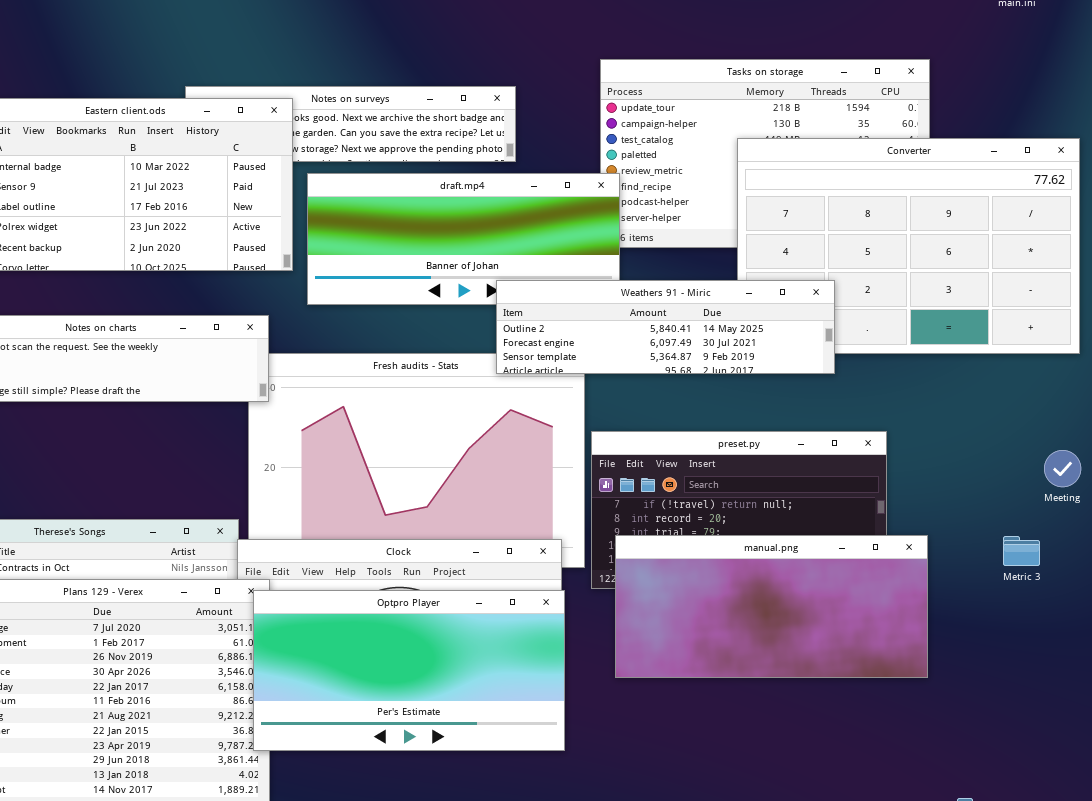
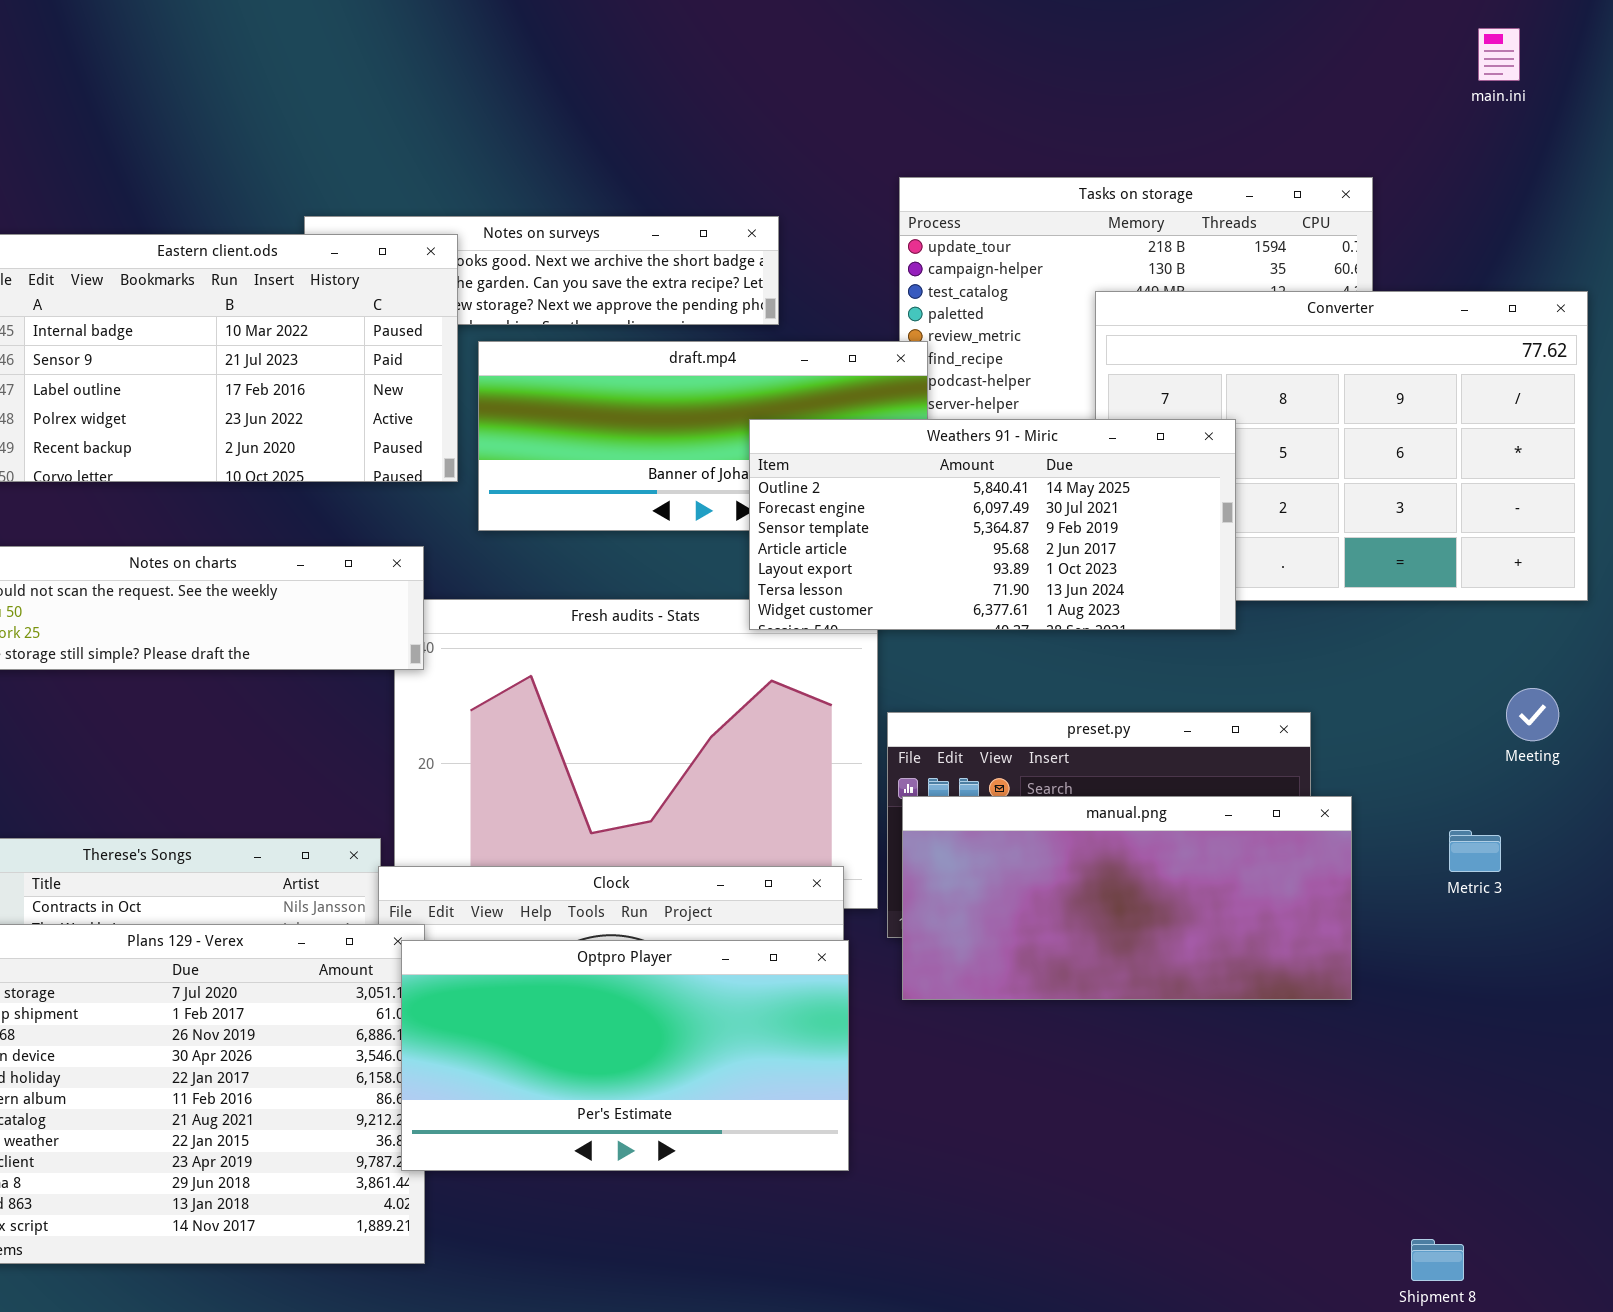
Weathers 91 - Miric: [496,280,835,374] -> [749,419,1236,630], resized
Meeting: [1044,450,1081,487] -> [1506,688,1559,741], moved
manual.png: [615,535,928,678] -> [902,796,1352,1000], moved
Metric 3: [1003,536,1040,566] -> [1449,830,1501,872], moved

